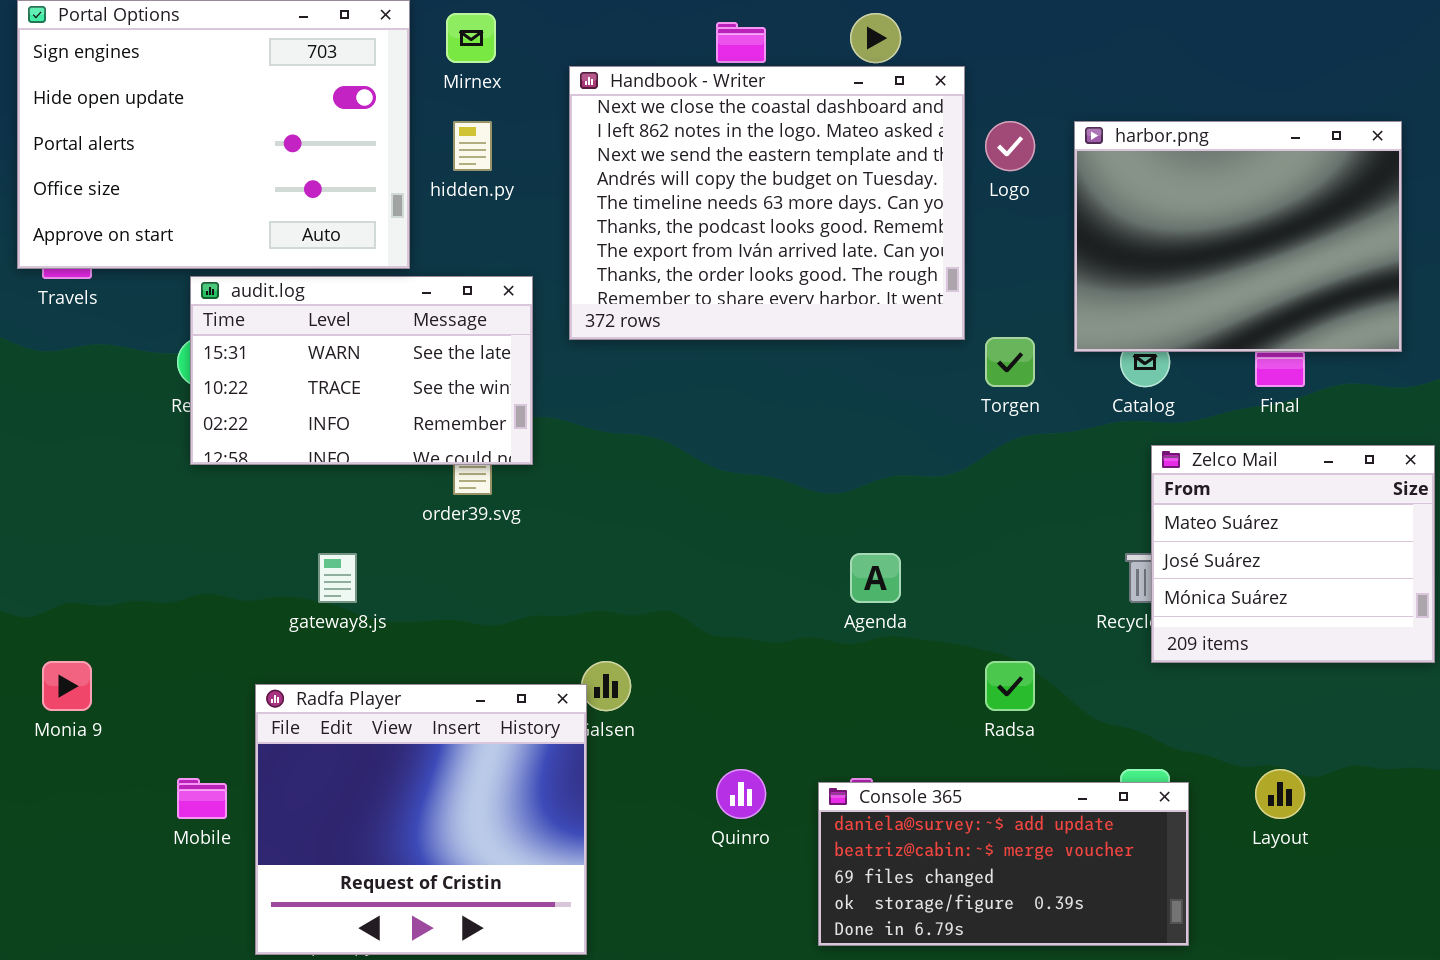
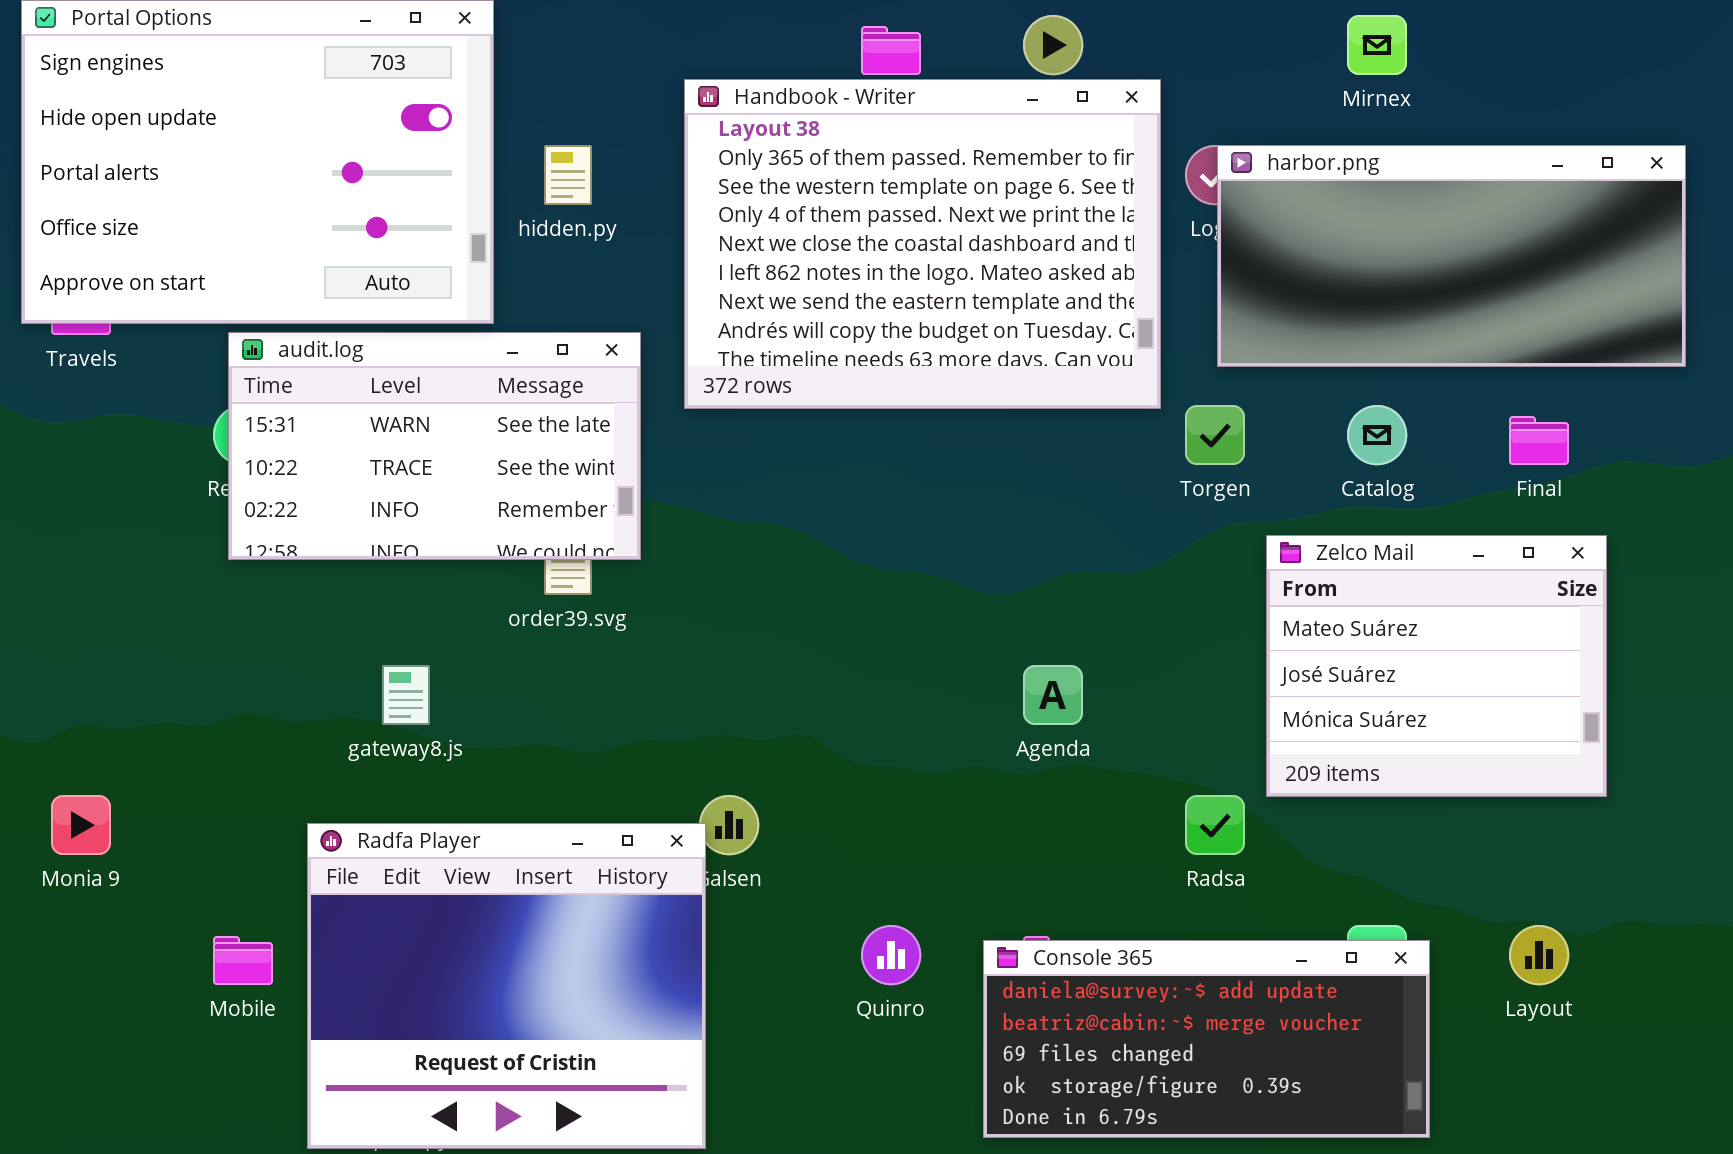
Mirnex: [446,13,496,63] -> [1347,15,1407,75], moved
Handbook - Writer: [569,66,965,340] -> [684,79,1161,409], scrolled up 4 rows
harbor.png: [1074,121,1402,352] -> [1217,145,1686,367], resized
Zelco Mail: [1151,445,1435,663] -> [1266,535,1607,797], moved

